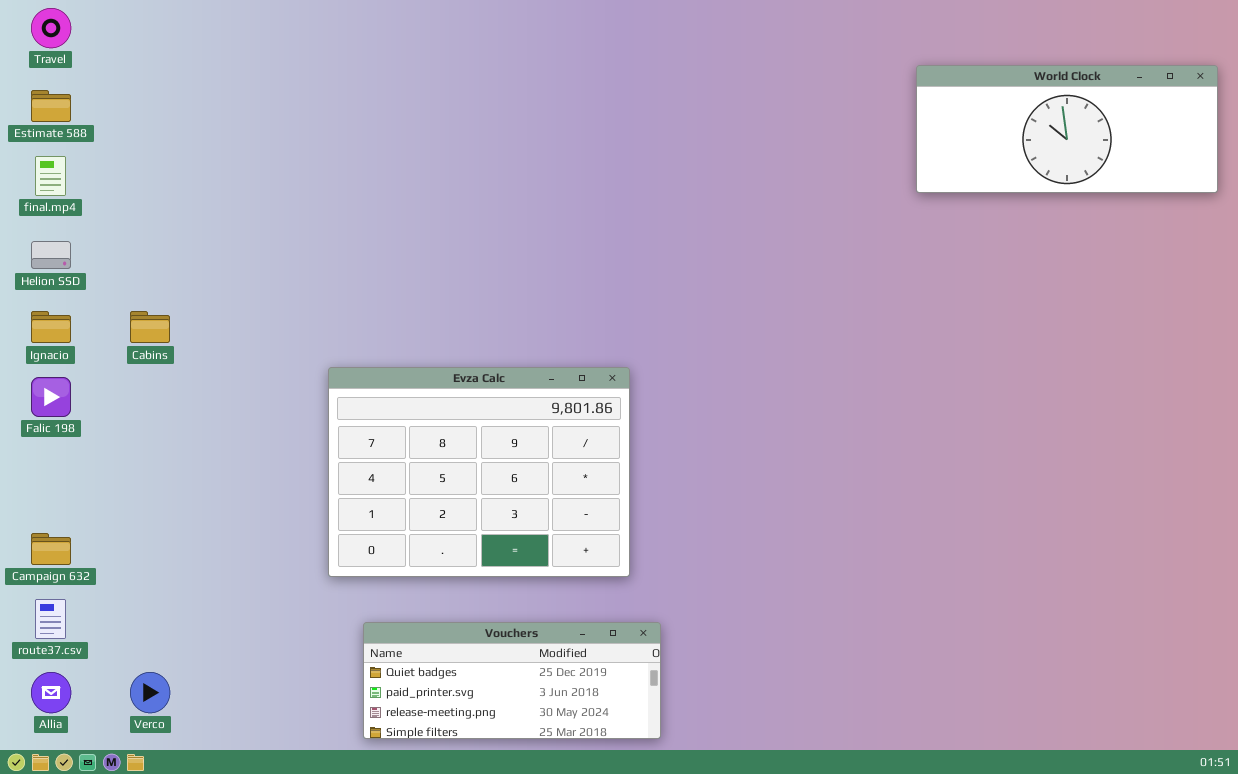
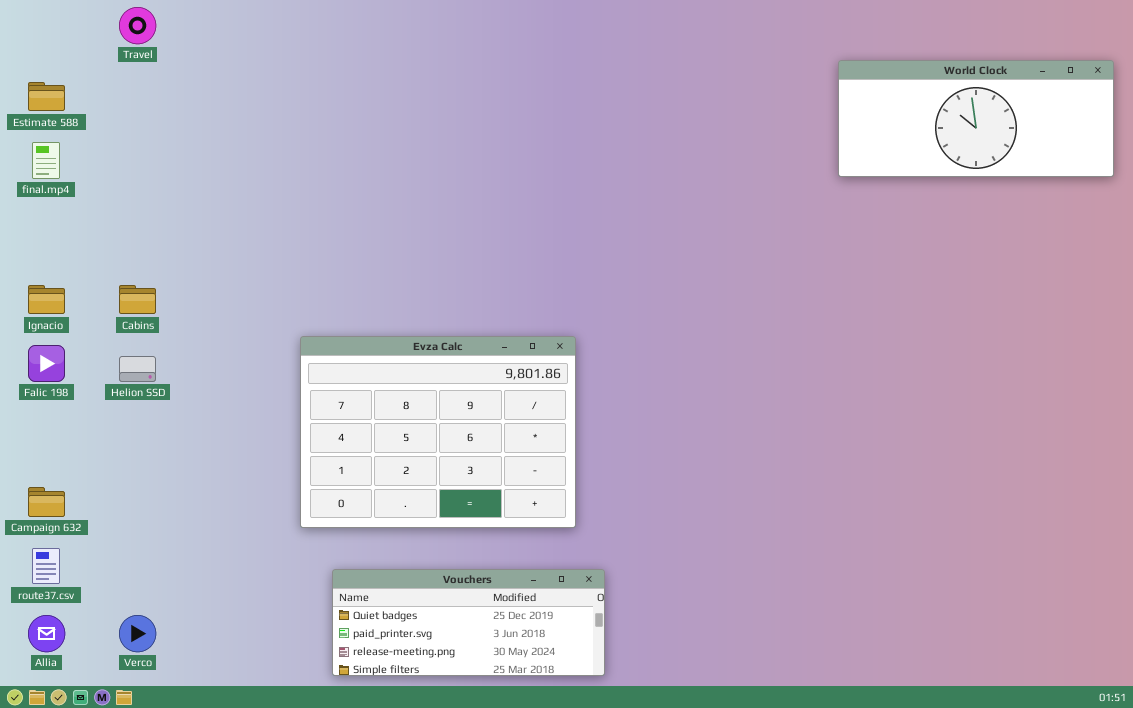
Travel: [31,8,71,48] -> [119,7,156,44], moved
Helion SSD: [31,241,71,269] -> [119,356,156,382], moved

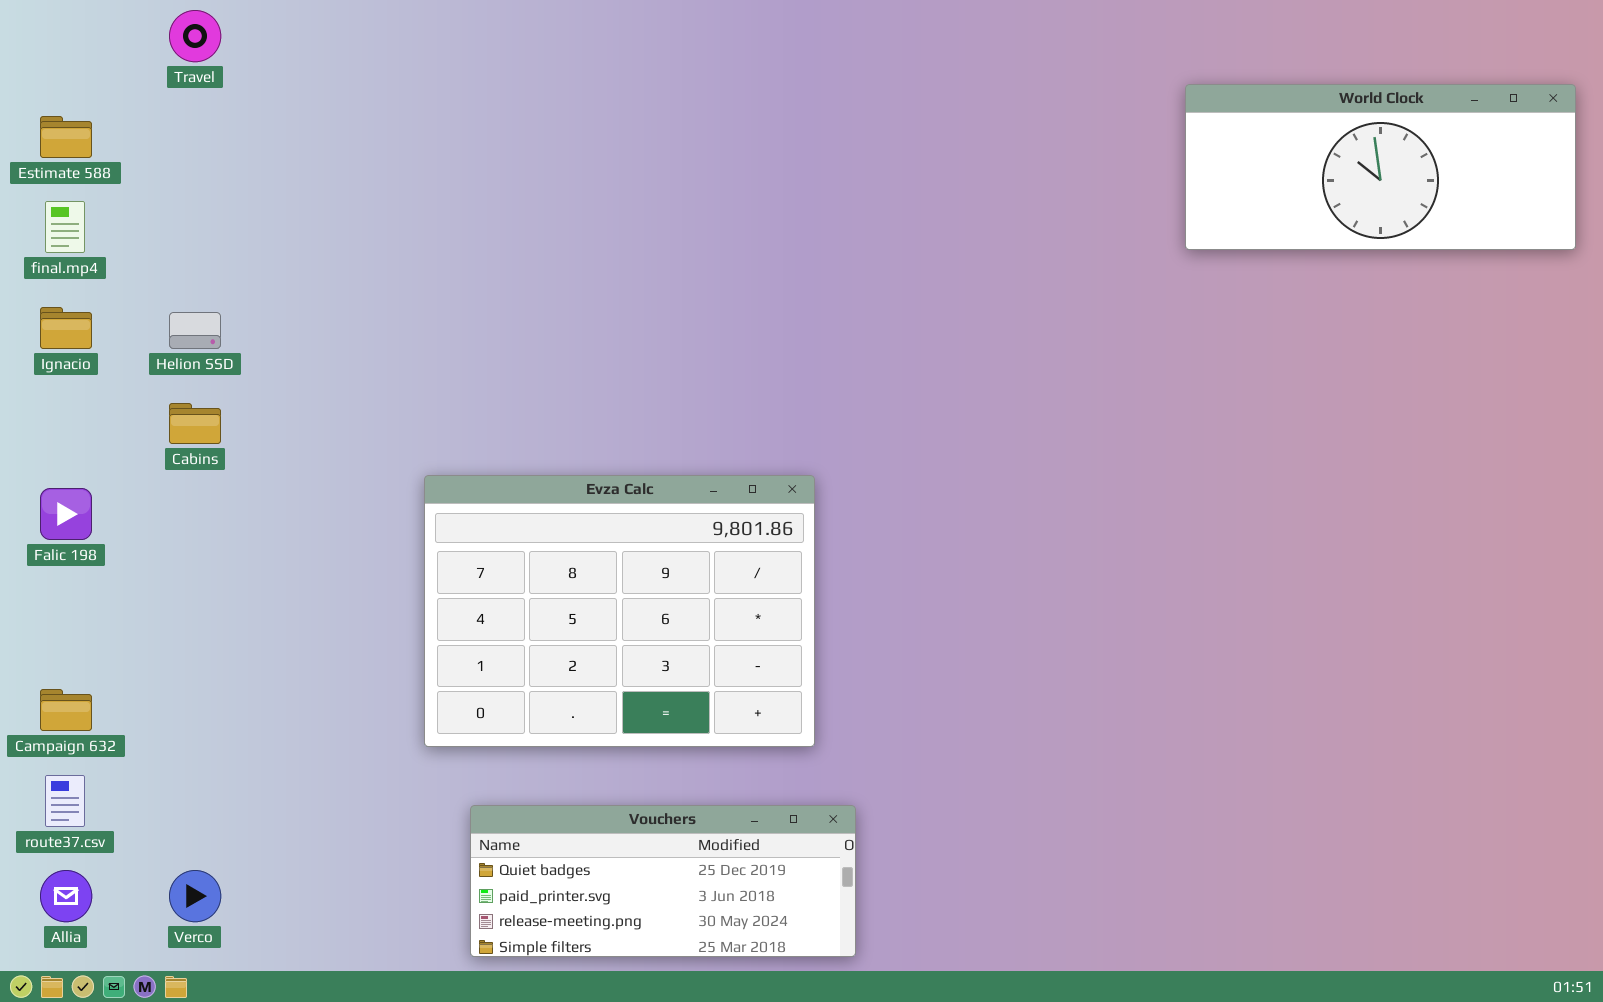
Ignacio: [28,285,65,314] -> [40,307,92,349], moved
Helion SSD: [119,356,156,382] -> [169,312,221,349], moved

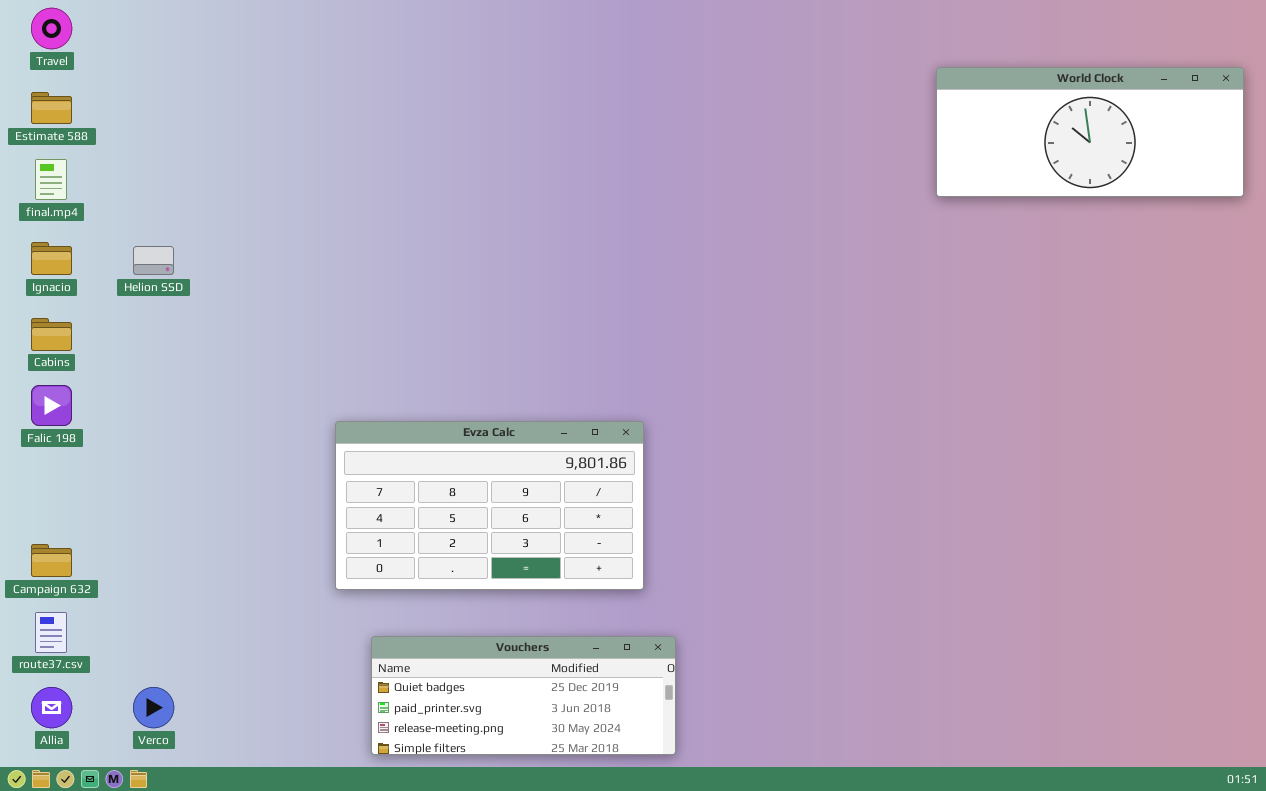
Travel: [169,10,221,62] -> [31,8,72,49], moved
Cabins: [169,403,221,444] -> [31,318,72,351], moved
Evza Calc: [424,475,815,747] -> [335,421,644,590], resized

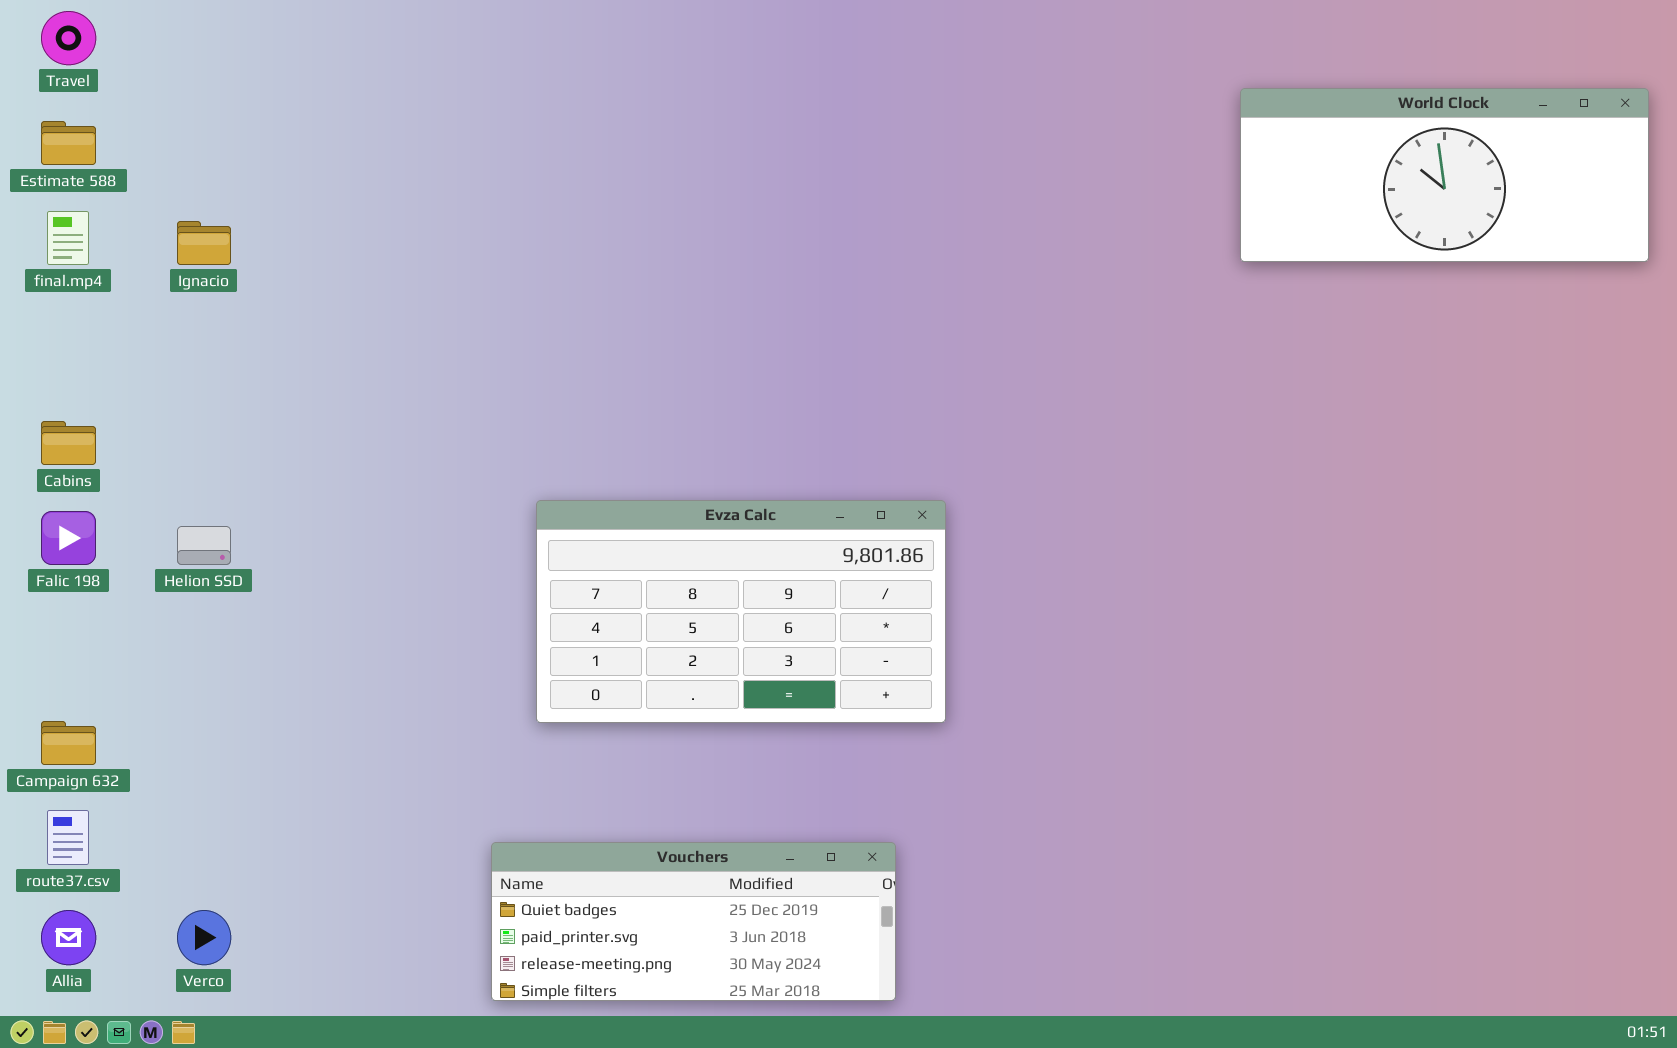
Ignacio: [31,242,72,275] -> [177,221,231,265], moved
Helion SSD: [133,246,174,275] -> [177,526,231,565], moved
Evza Calc: [335,421,644,590] -> [536,500,946,723], moved

